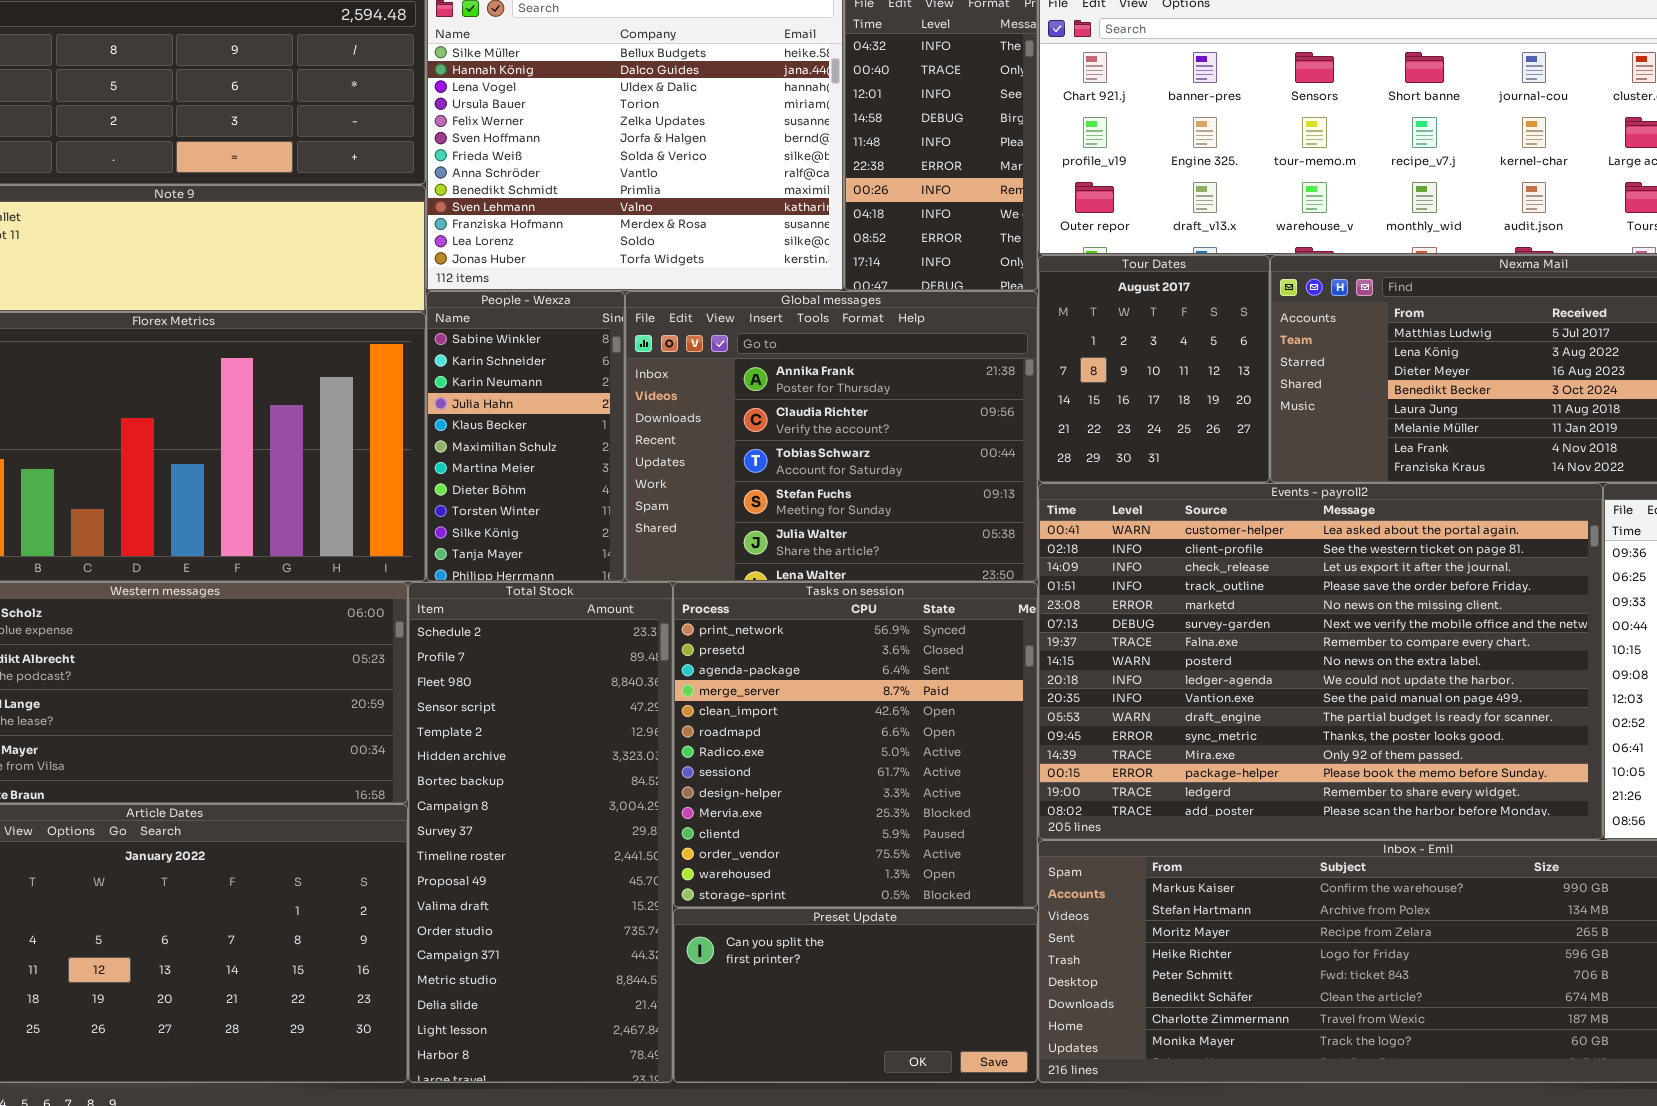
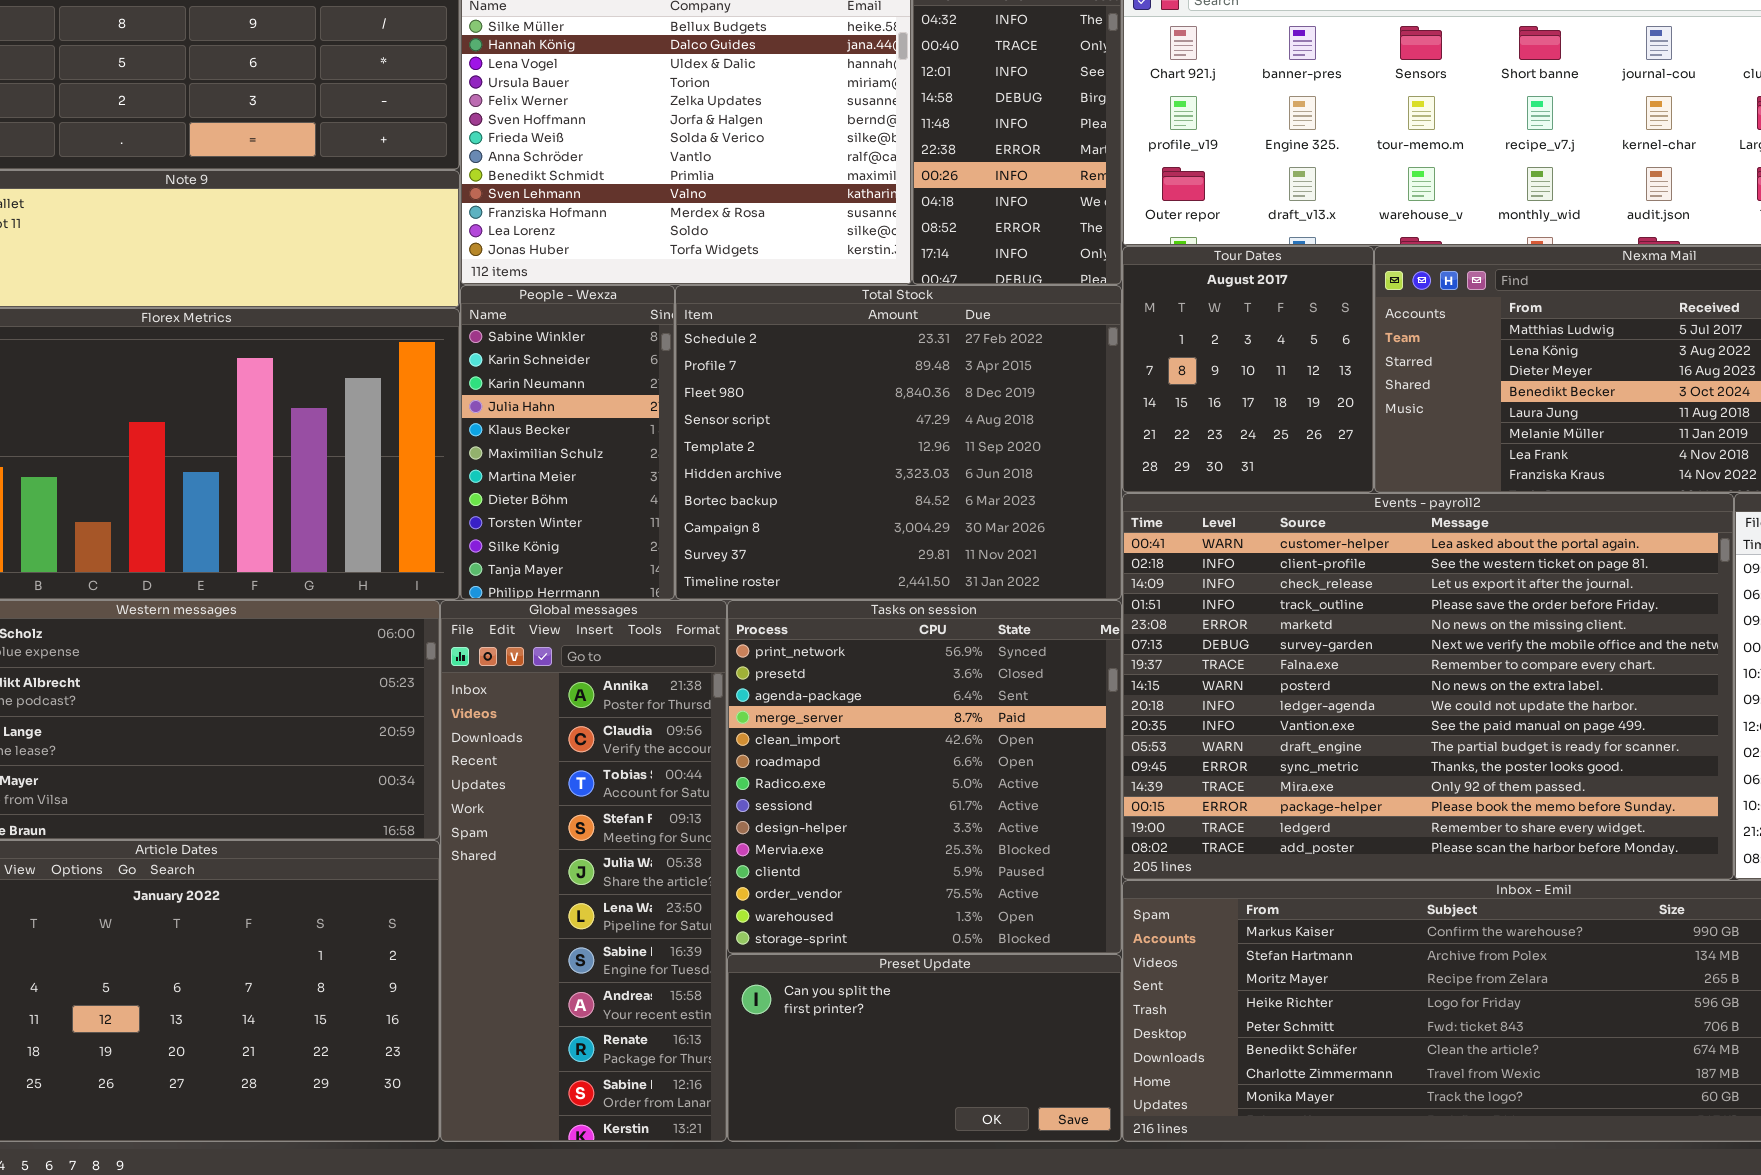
Global messages: [625,291,1038,582] -> [440,600,727,1142], moved, resized
Total Stock: [408,582,673,1083] -> [675,285,1122,600], moved, resized

